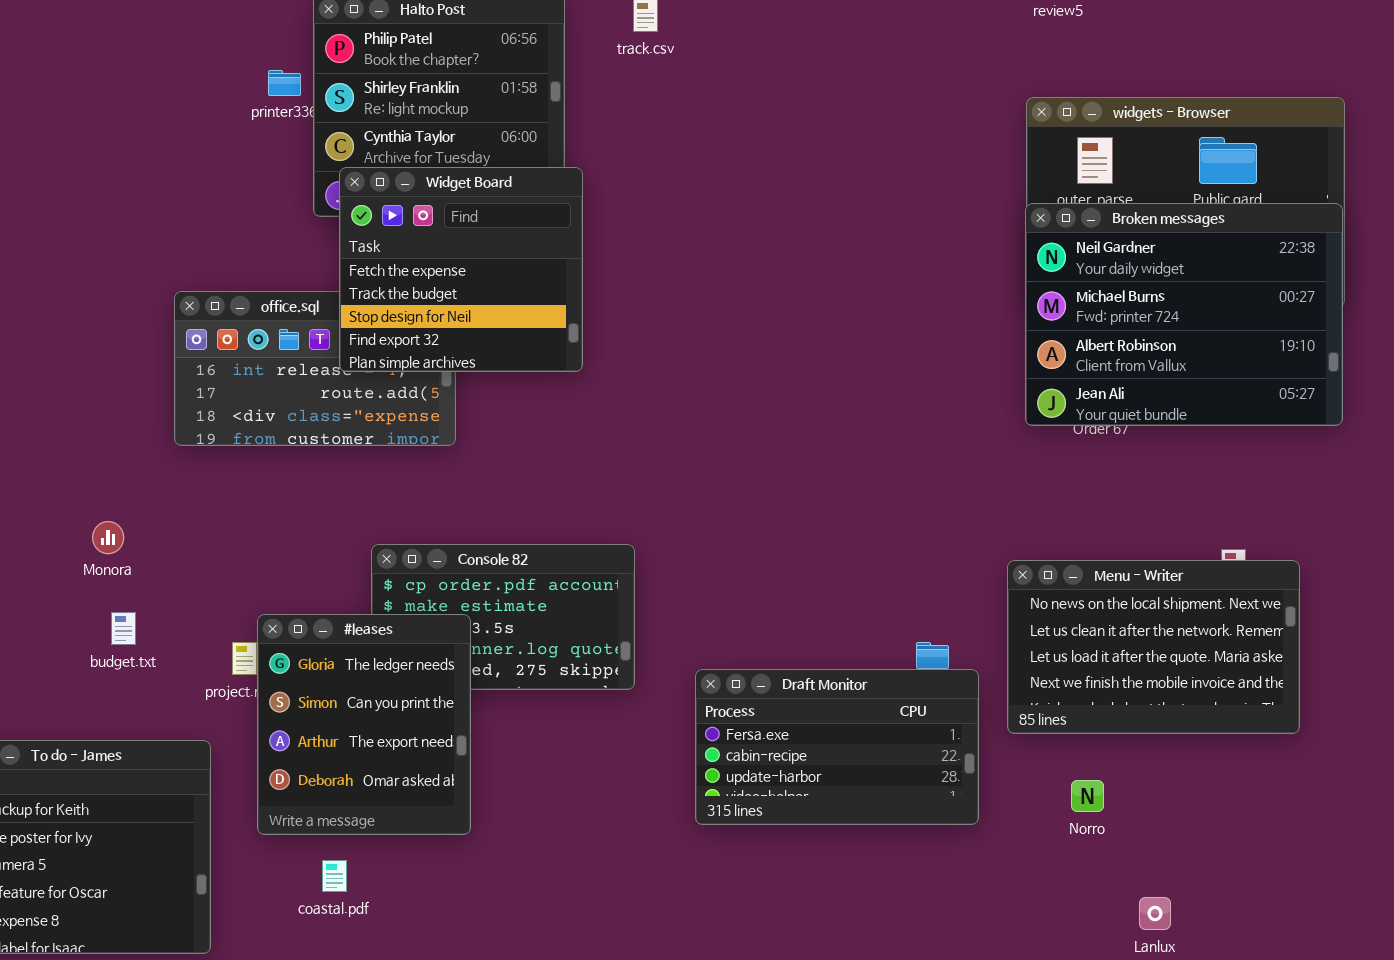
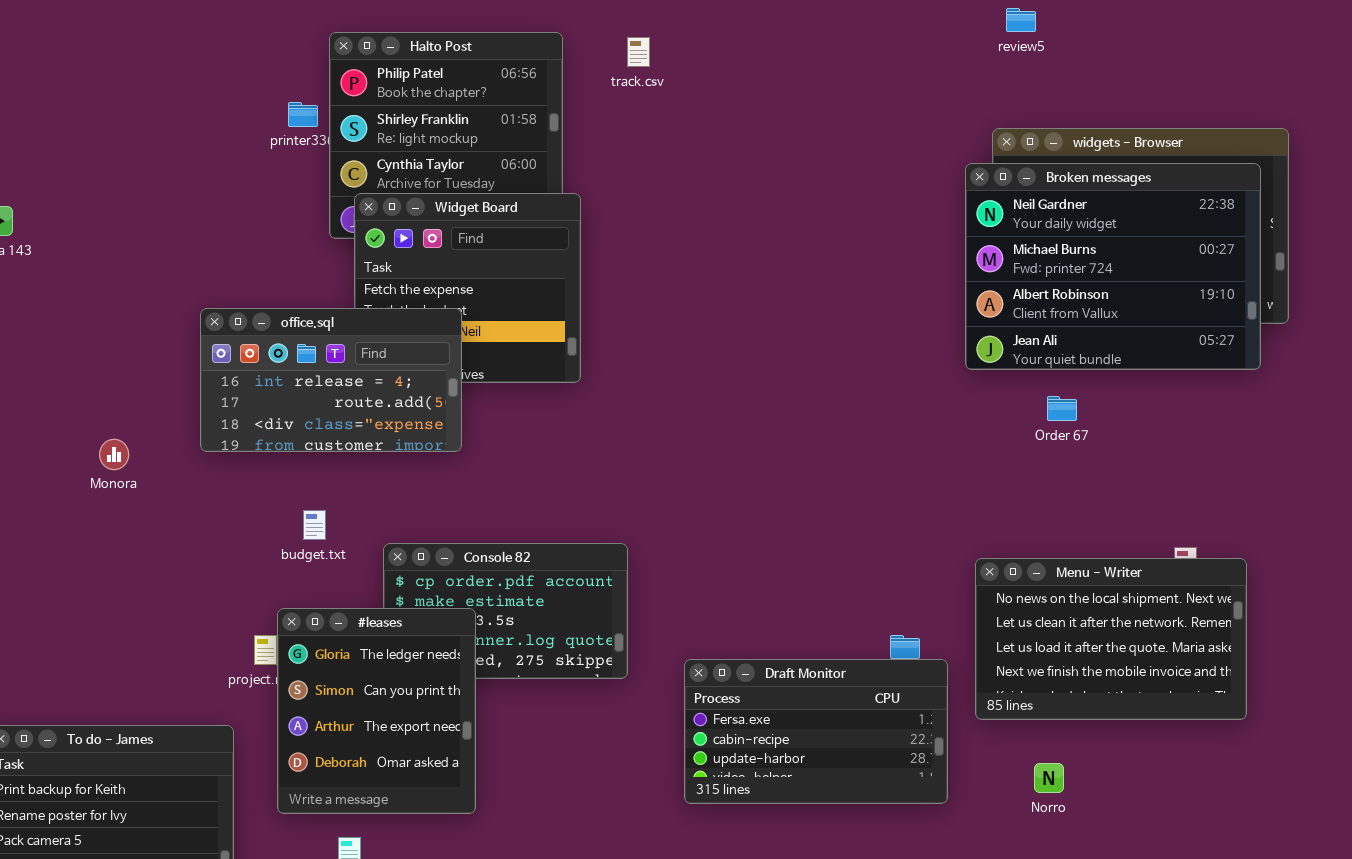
Broken messages: [1025,203,1343,426] -> [965,163,1261,370], moved
office.sql: [174,291,456,446] -> [200,308,462,452], raised
Monora: [92,521,124,554] -> [99,439,129,470], moved
budget.txt: [111,612,136,645] -> [303,510,326,540], moved

